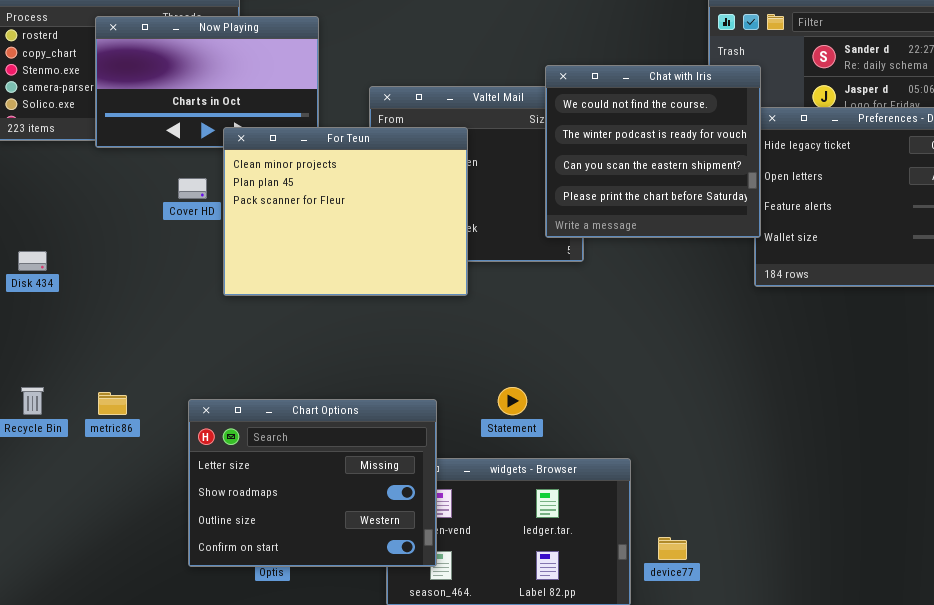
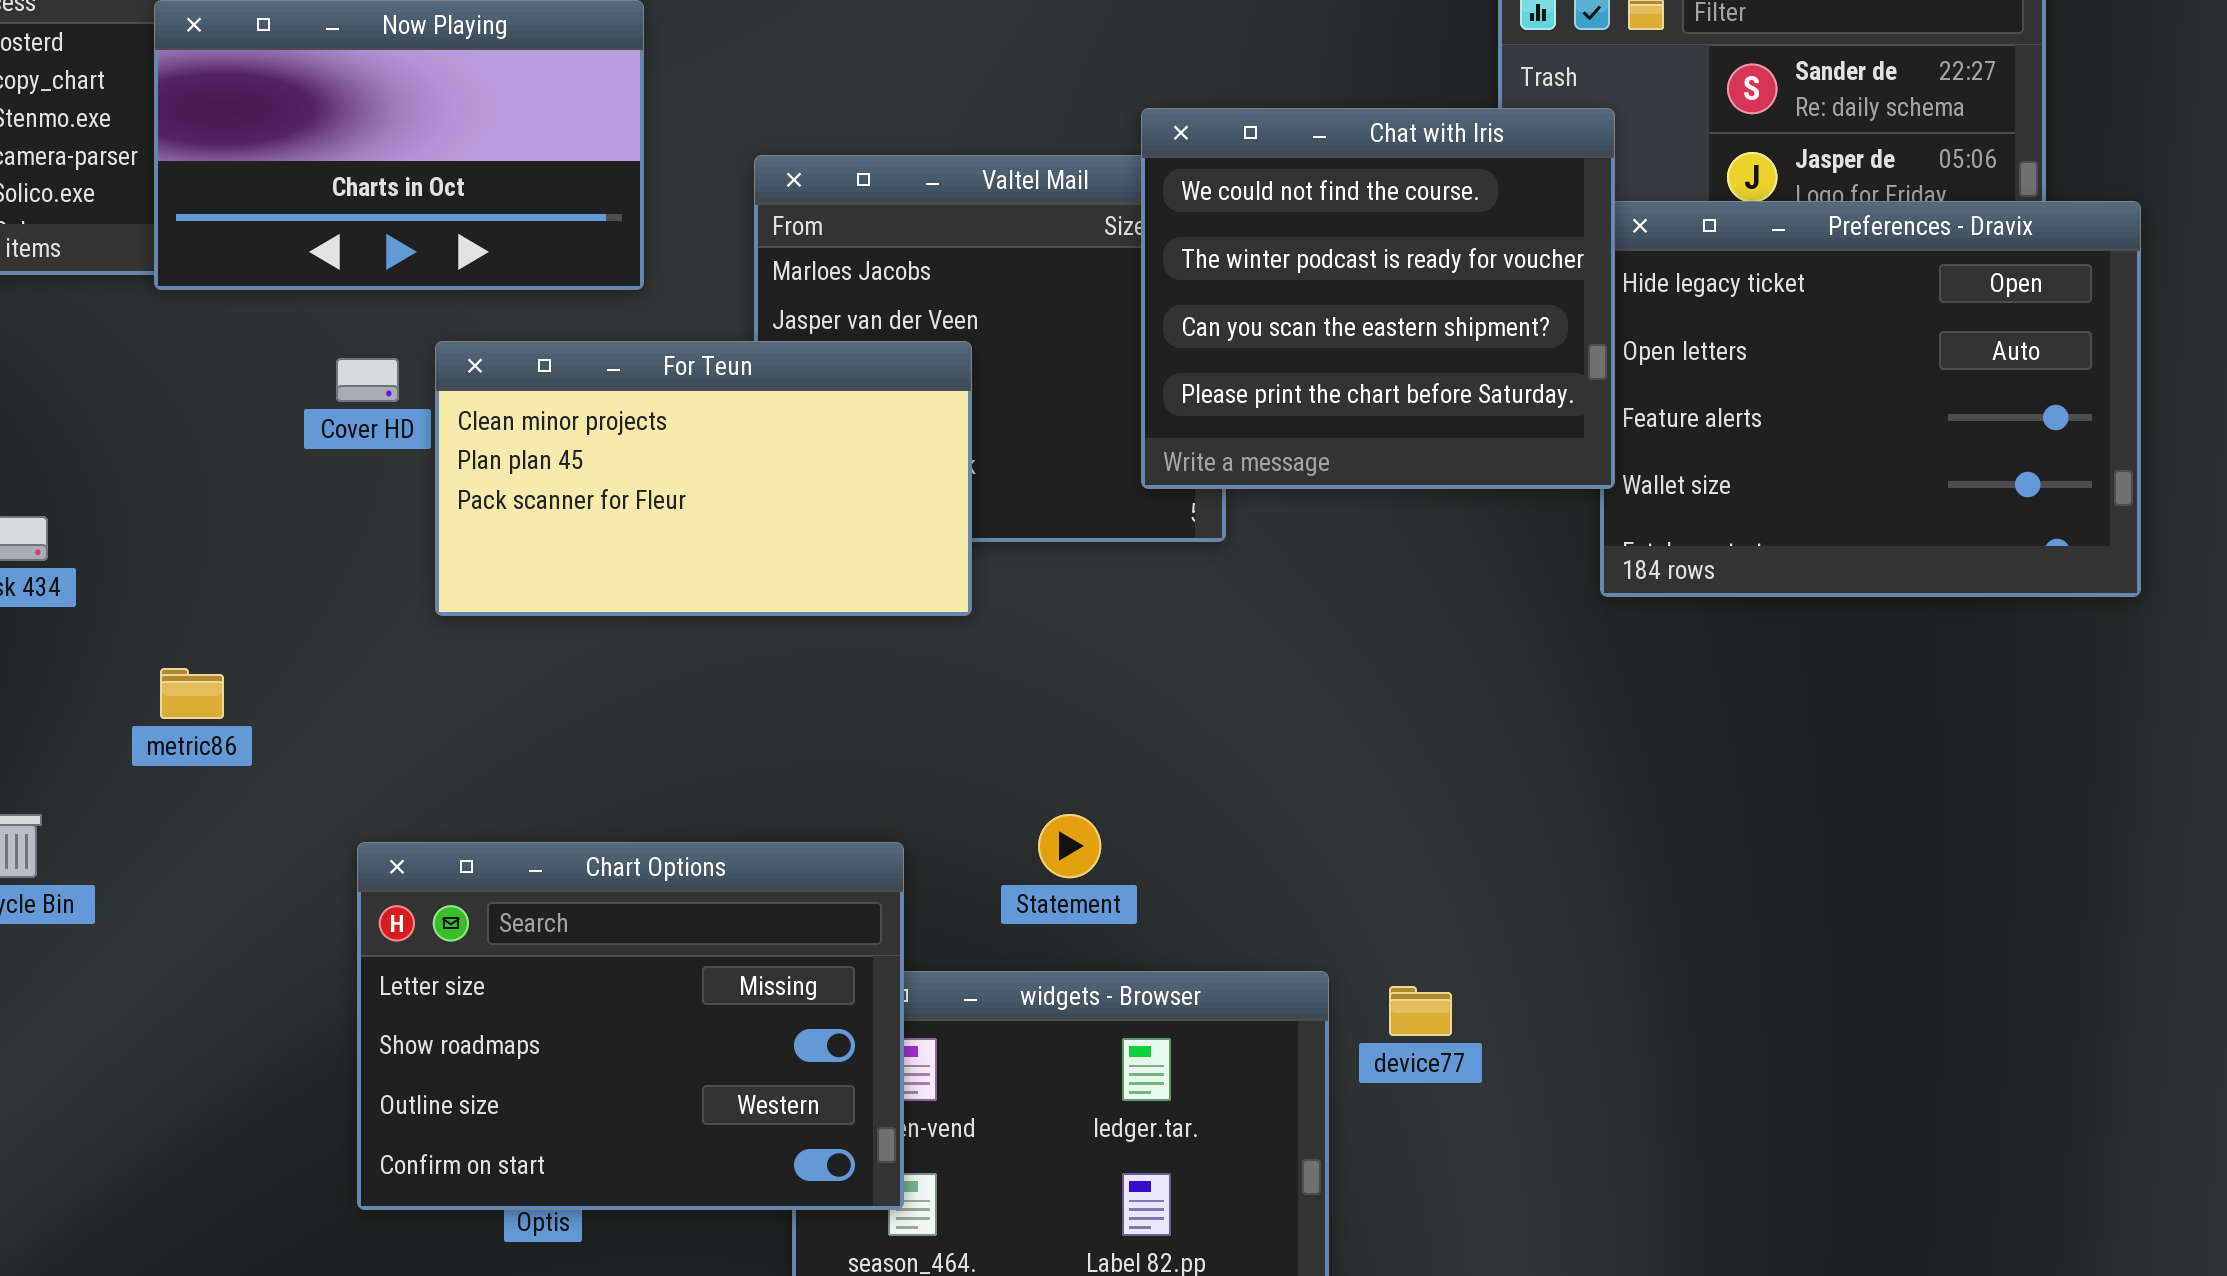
For Teun: [223,127,468,296] -> [435,341,972,616], resized
metric86: [98,392,127,415] -> [160,668,224,719], moved
device77: [658,537,687,560] -> [1389,986,1452,1036], moved

